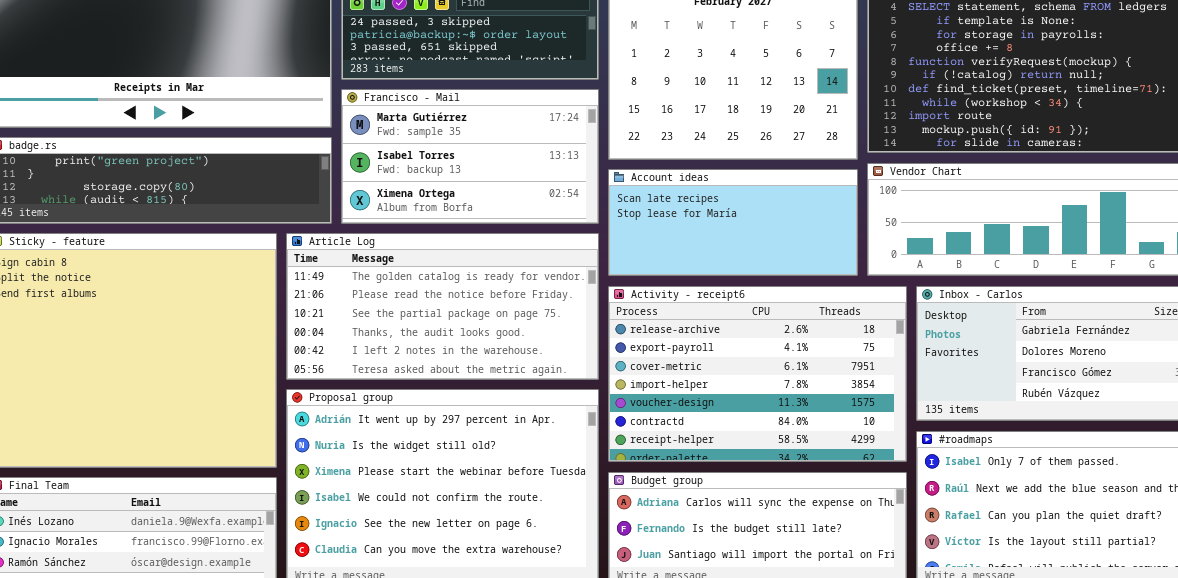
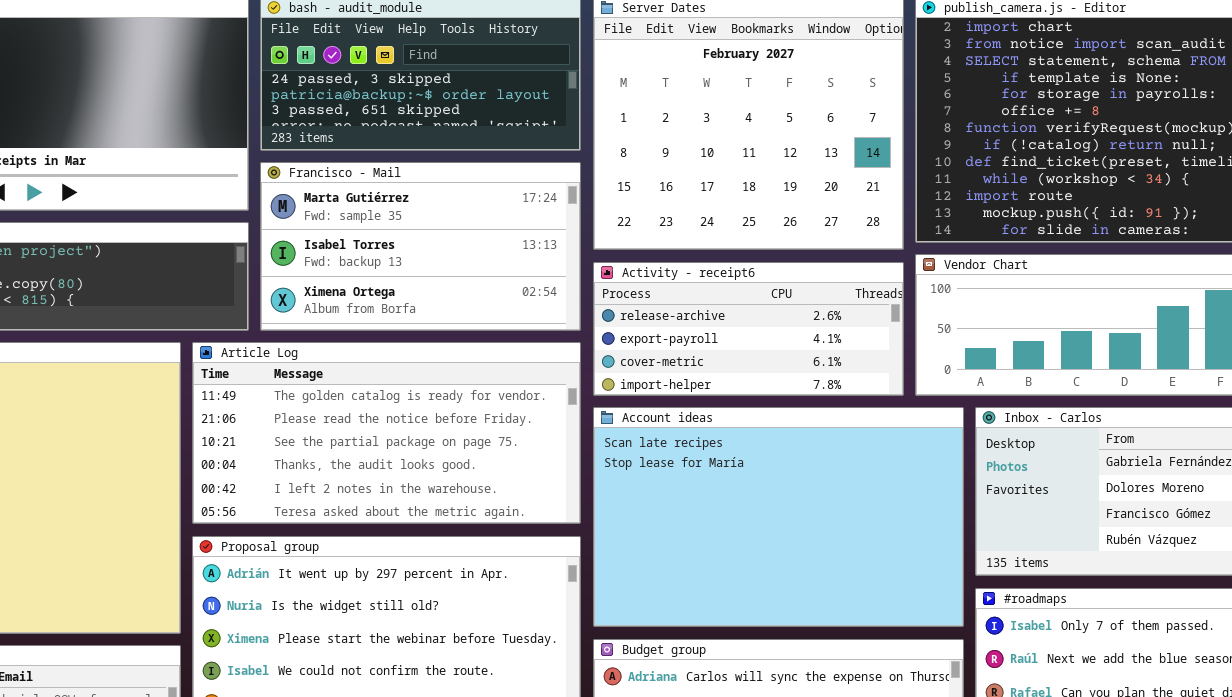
Account ideas: [608,169,858,276] -> [593,407,964,627], moved, resized
Activity - receipt6: [608,286,907,462] -> [593,262,904,396], moved, resized

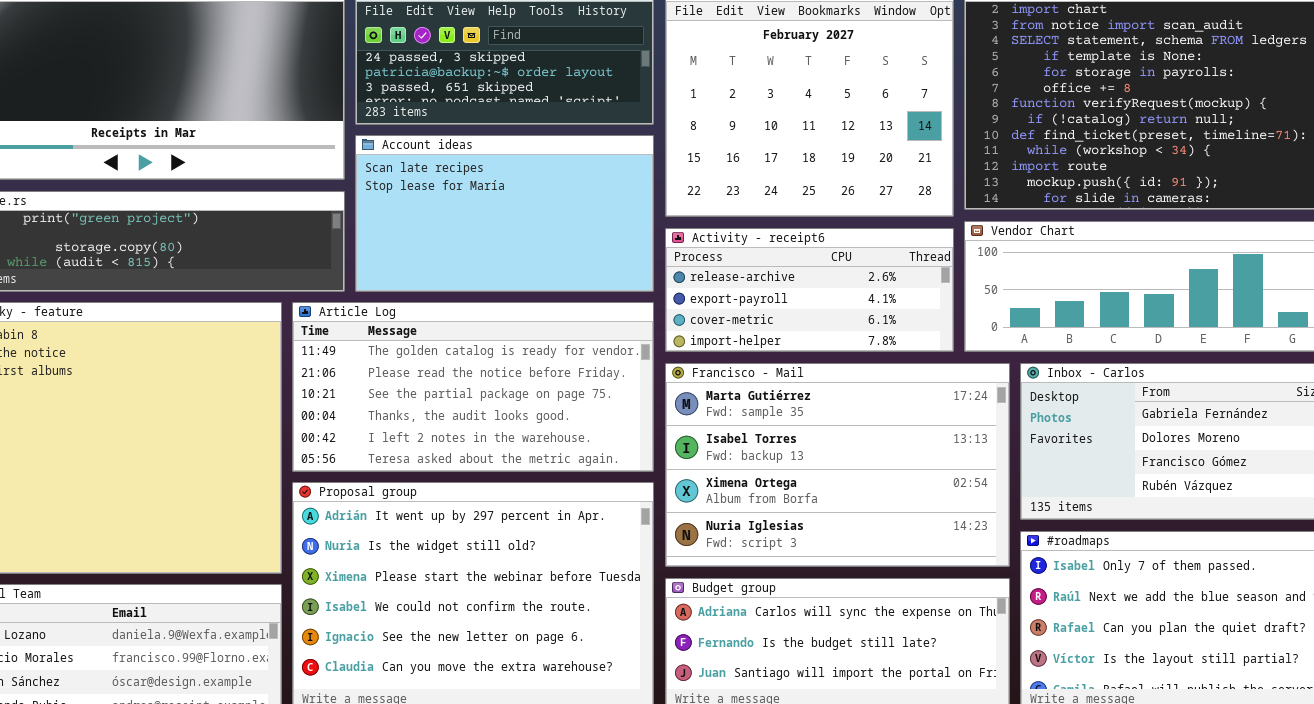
Francisco - Mail: [260,162,581,331] -> [665,363,1010,567], moved, resized
Account ideas: [593,407,964,627] -> [355,135,654,292], moved, resized

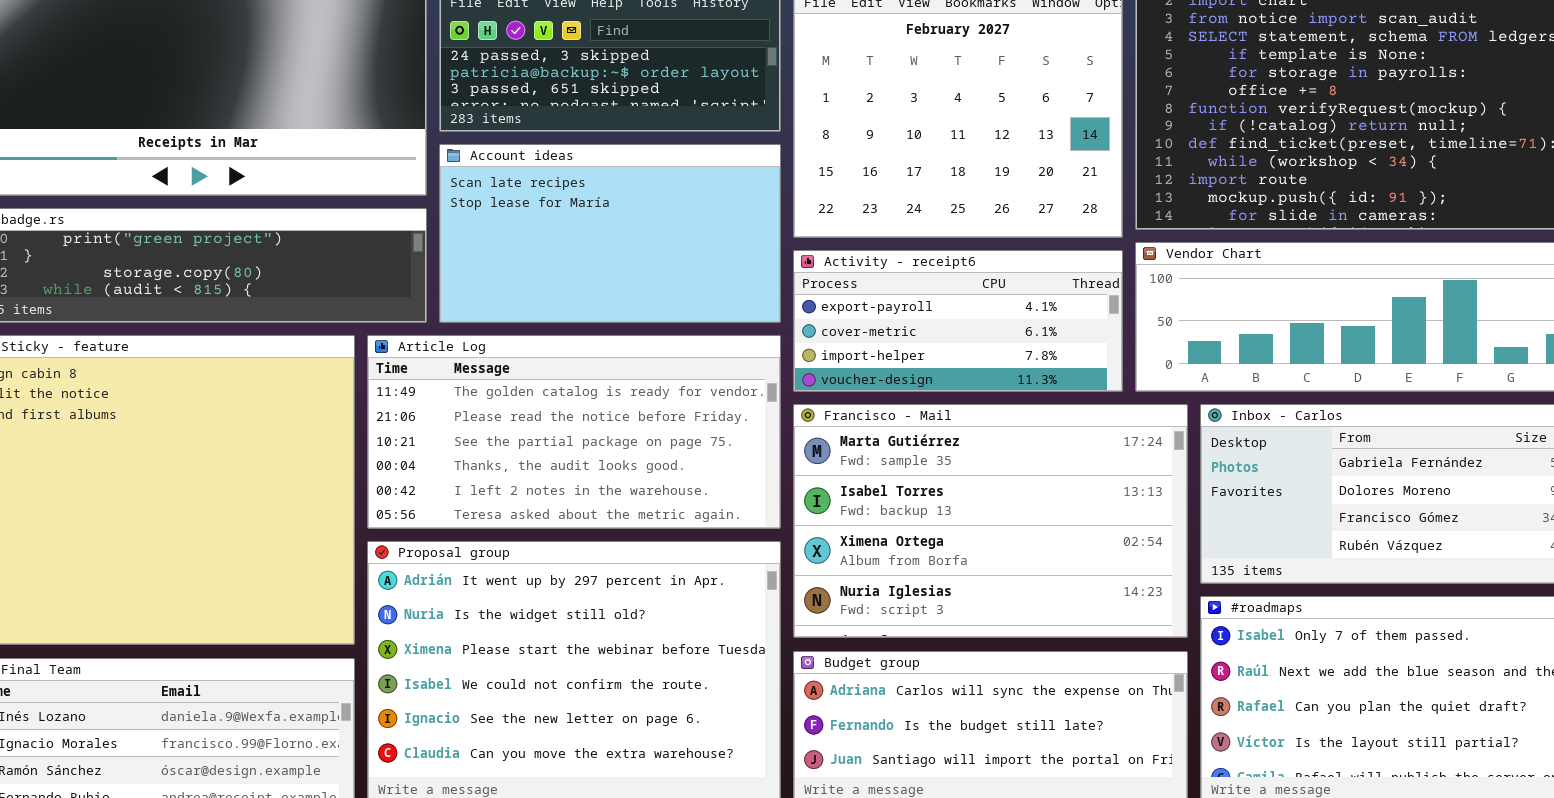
Activity - receipt6: [665,228,954,352] -> [793,250,1123,392], scrolled down 1 row

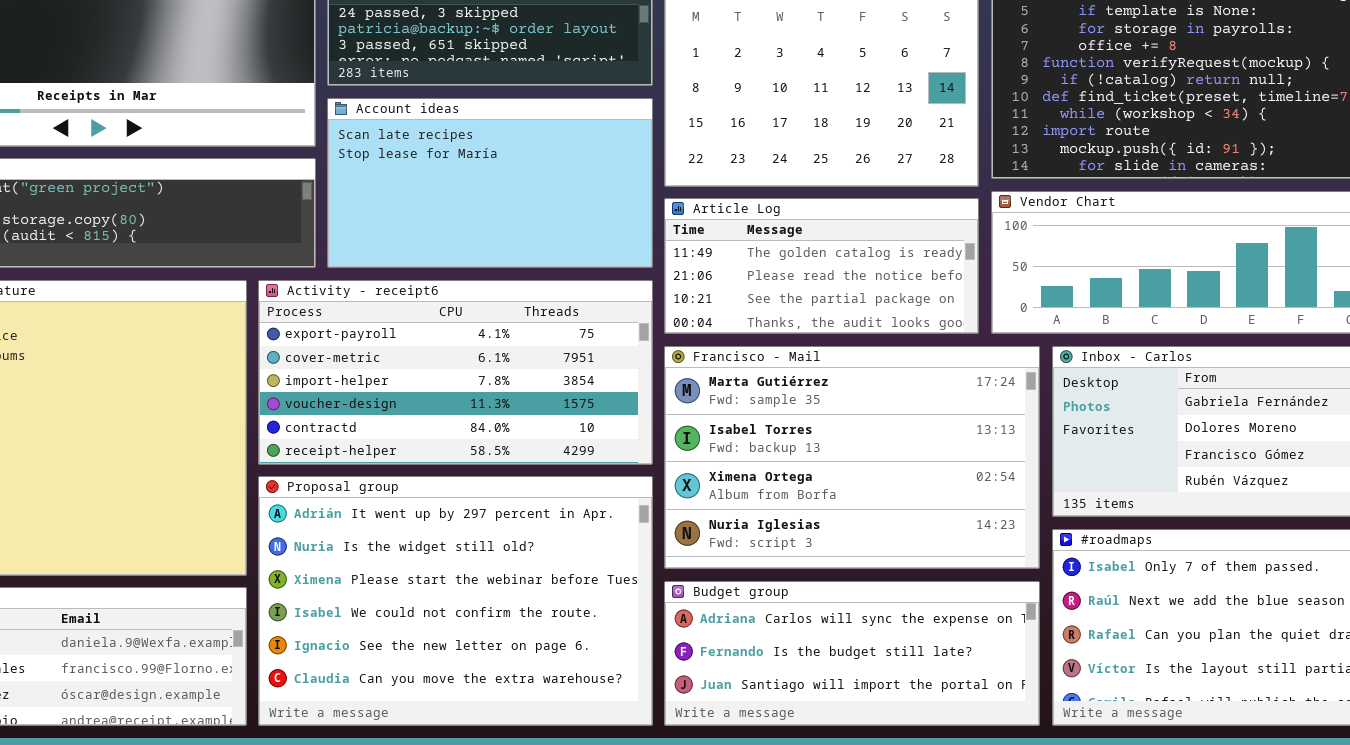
Activity - receipt6: [793,250,1123,392] -> [258,280,653,465], moved, resized
Article Log: [367,335,781,529] -> [664,198,979,334], moved, resized

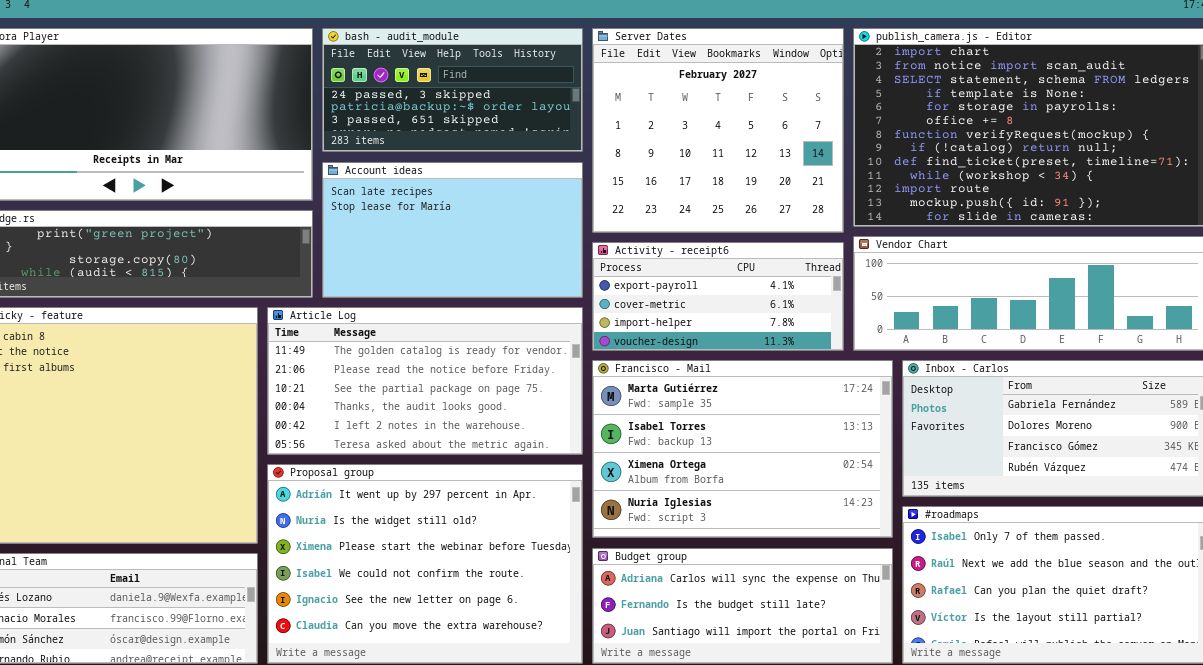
Article Log: [664,198,979,334] -> [267,307,583,455], moved, resized
Activity - receipt6: [258,280,653,465] -> [592,242,844,351], moved, resized

